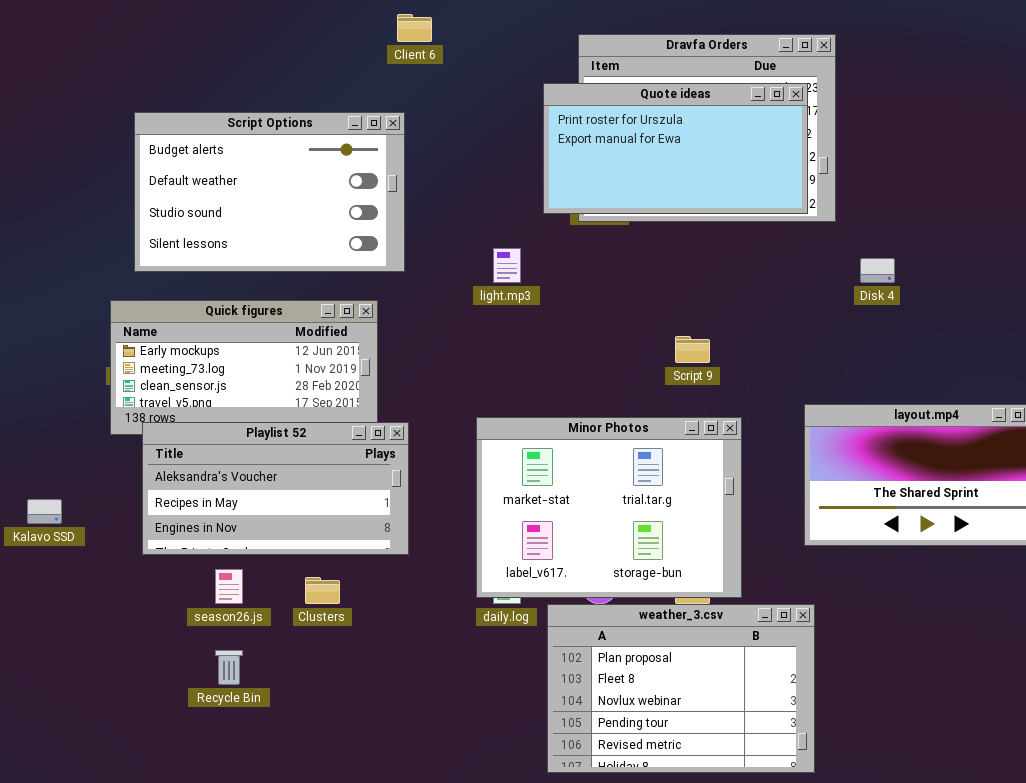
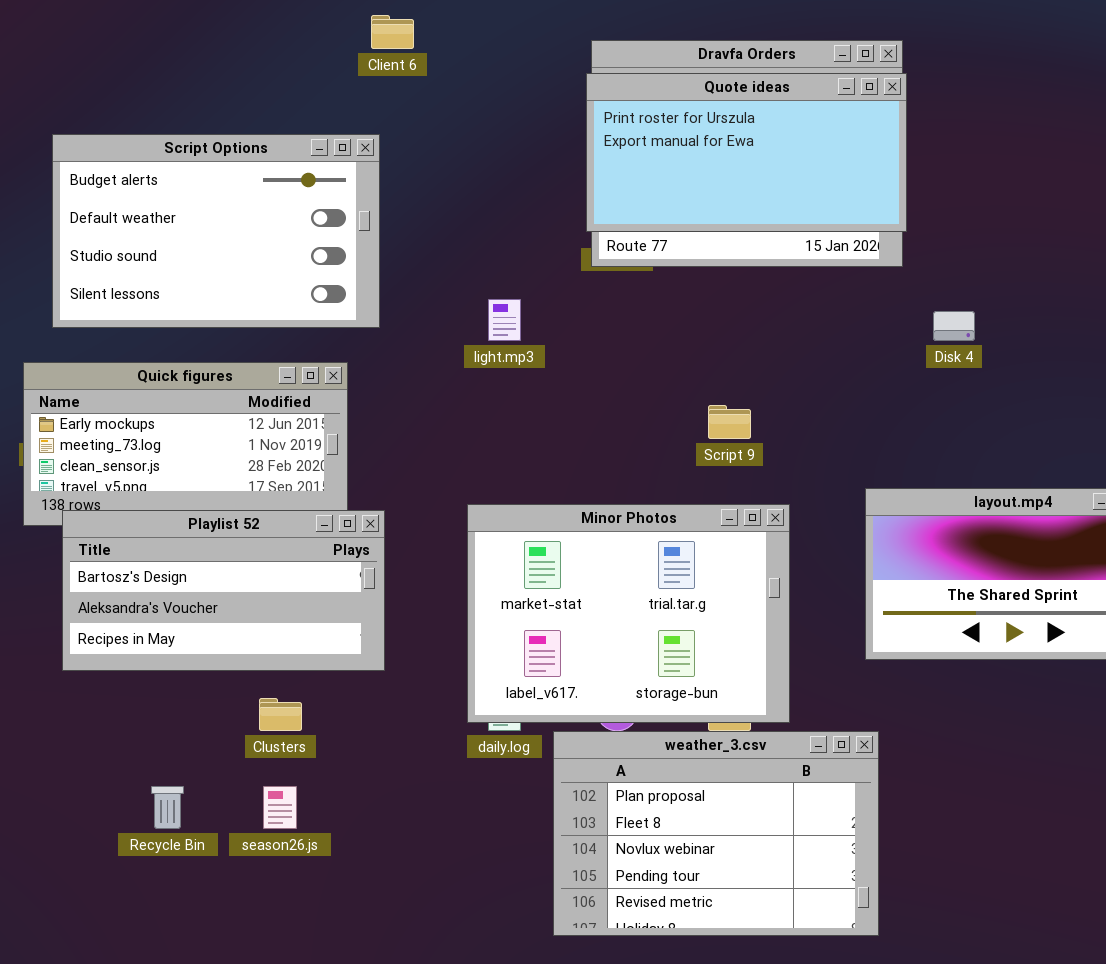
Quote ideas: [543,83,808,214] -> [586,73,907,232], moved
Playlist 52: [142,422,409,555] -> [62,510,385,671], scrolled up 1 row
season26.js: [215,569,243,604] -> [263,786,297,829], moved

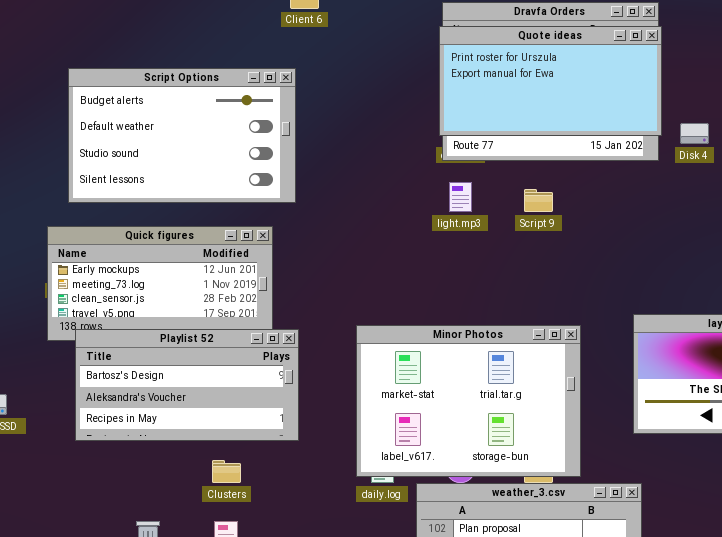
light.mp3: [488,299,521,341] -> [449,182,472,212], moved
Disk 4: [933,311,975,341] -> [680,123,709,144], moved
Script 9: [708,405,751,439] -> [524,189,553,212], moved

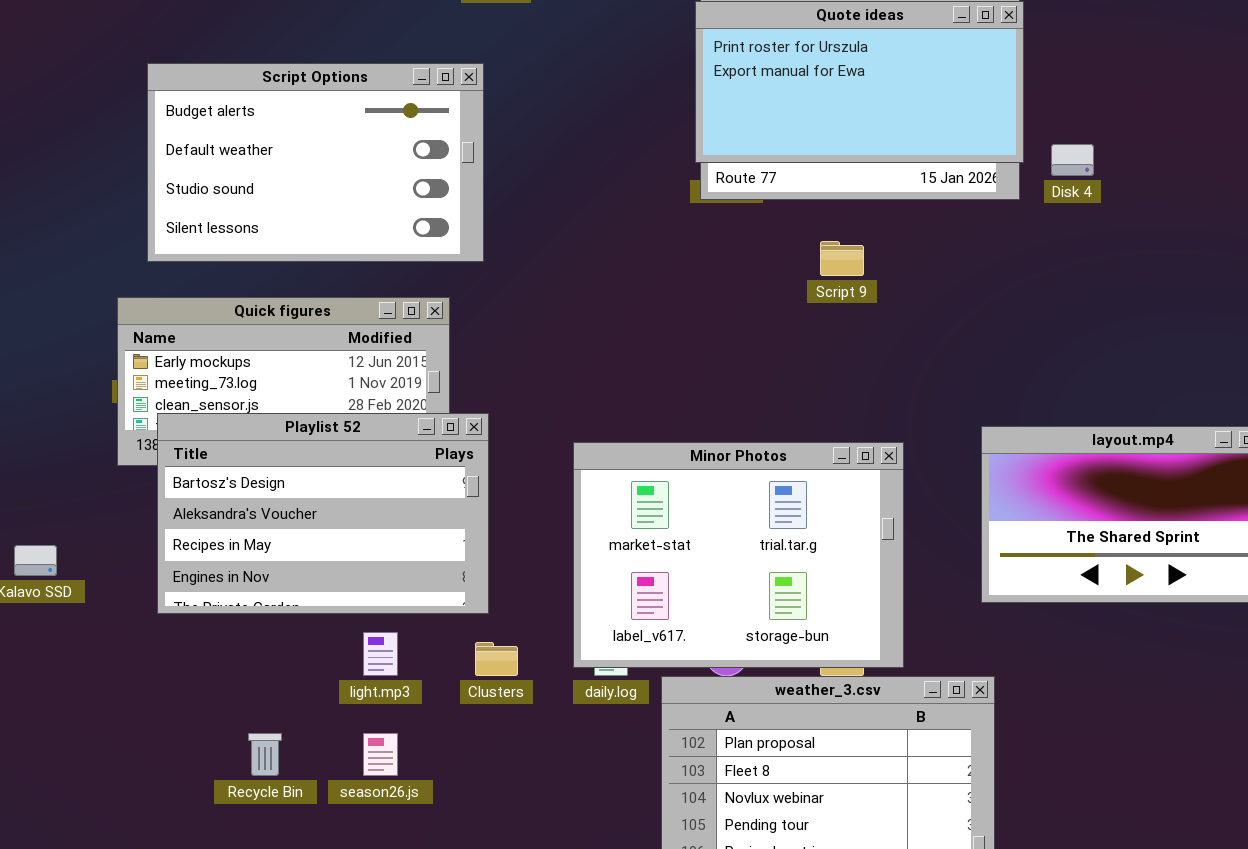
light.mp3: [449,182,472,212] -> [363,632,398,676], moved
Playlist 52: [75,329,299,441] -> [157,413,489,614], resized
Clusters: [212,460,241,483] -> [475,642,518,676], moved

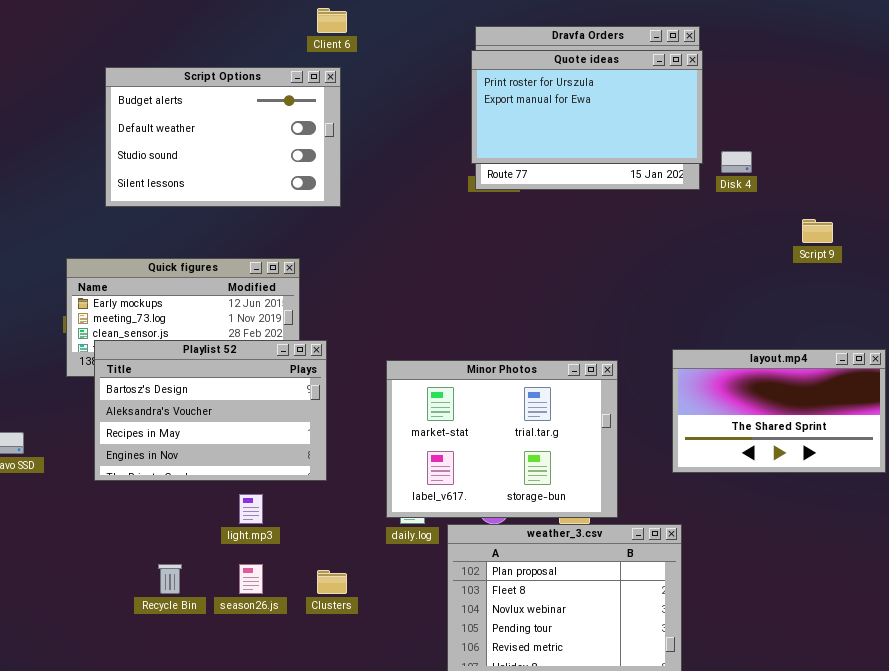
Script Options: [147,63,484,262] -> [105,67,341,207], moved
Script 9: [820,241,864,276] -> [802,219,833,243], moved
Clusters: [475,642,518,676] -> [317,570,347,594], moved

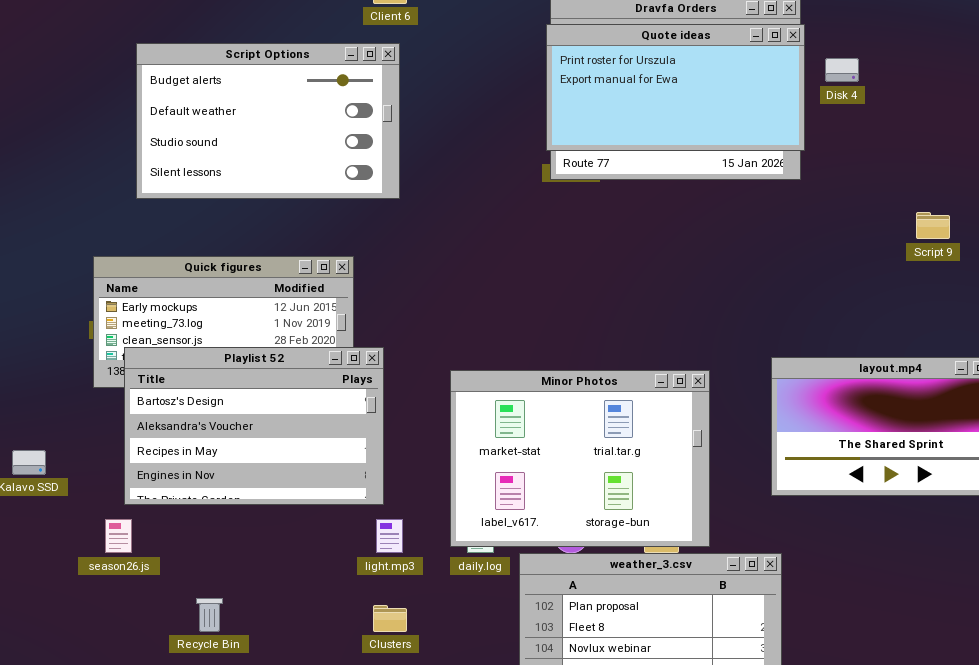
Disk 4: [721,151,752,173] -> [825,58,859,82], moved
light.mp3: [239,494,263,524] -> [376,519,403,553], moved
season26.js: [239,564,263,594] -> [105,519,132,553], moved

